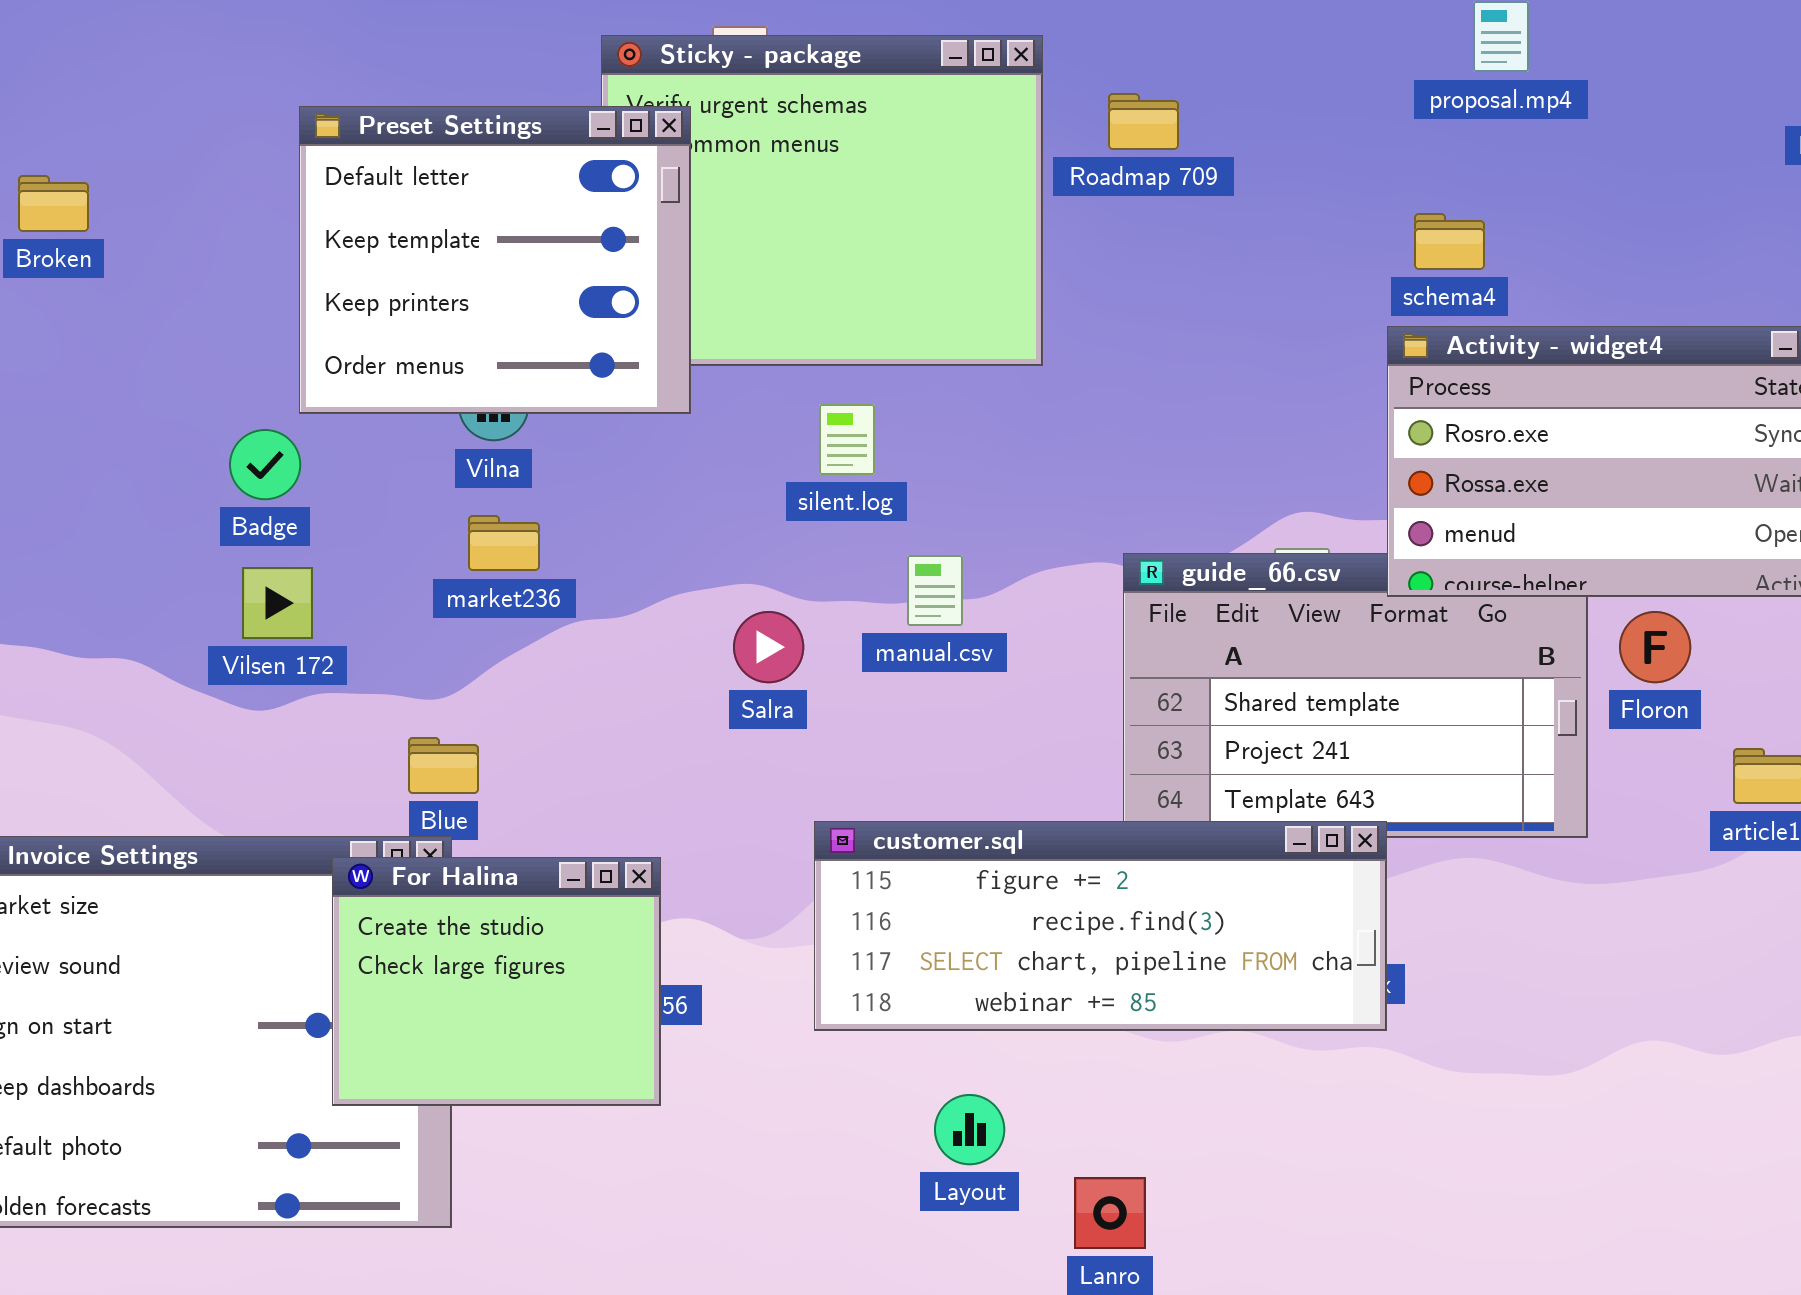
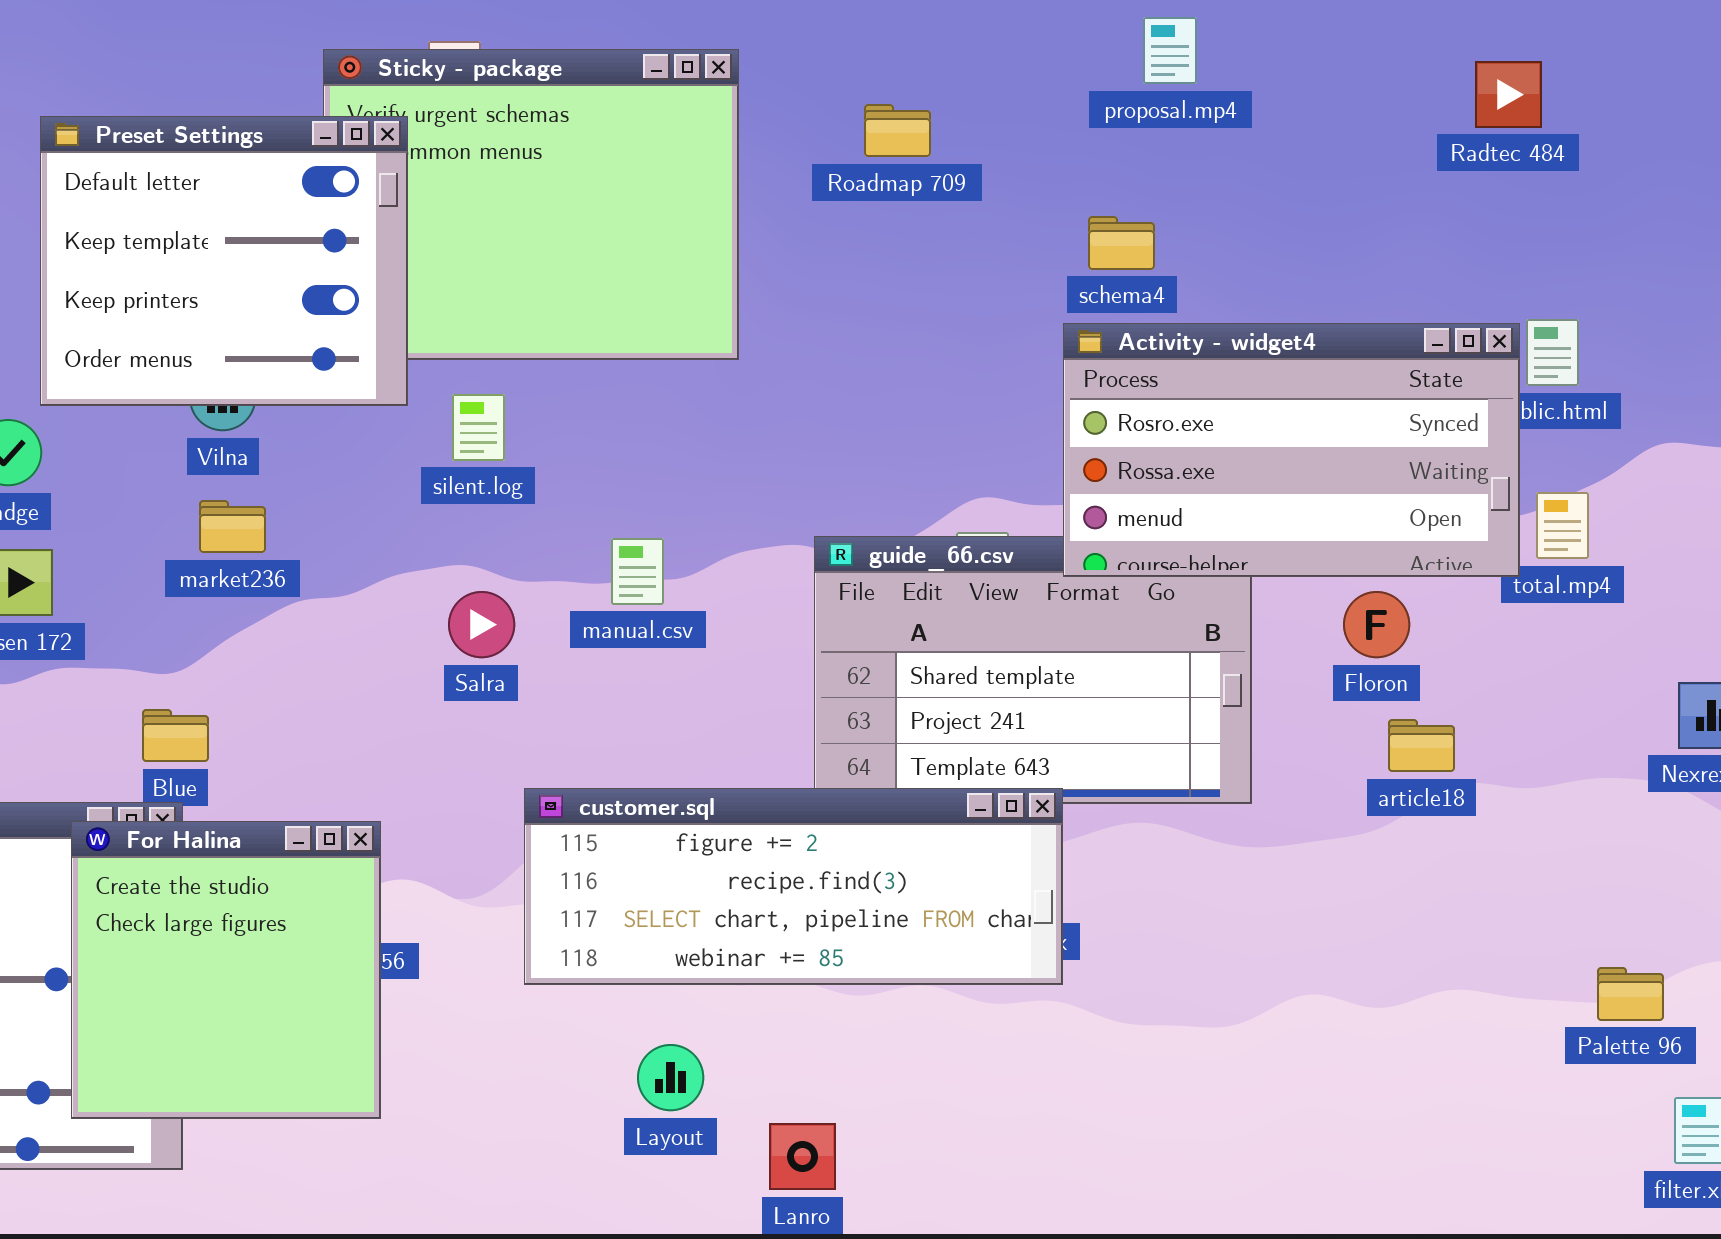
Roadmap 709: [1108,93,1179,150] -> [864,104,931,157], moved
silent.log: [819,404,875,475] -> [452,394,505,461], moved
Floron: [1619,611,1691,683] -> [1343,591,1410,658], moved
For Halina: [332,857,661,1106] -> [71,821,381,1119], resized

